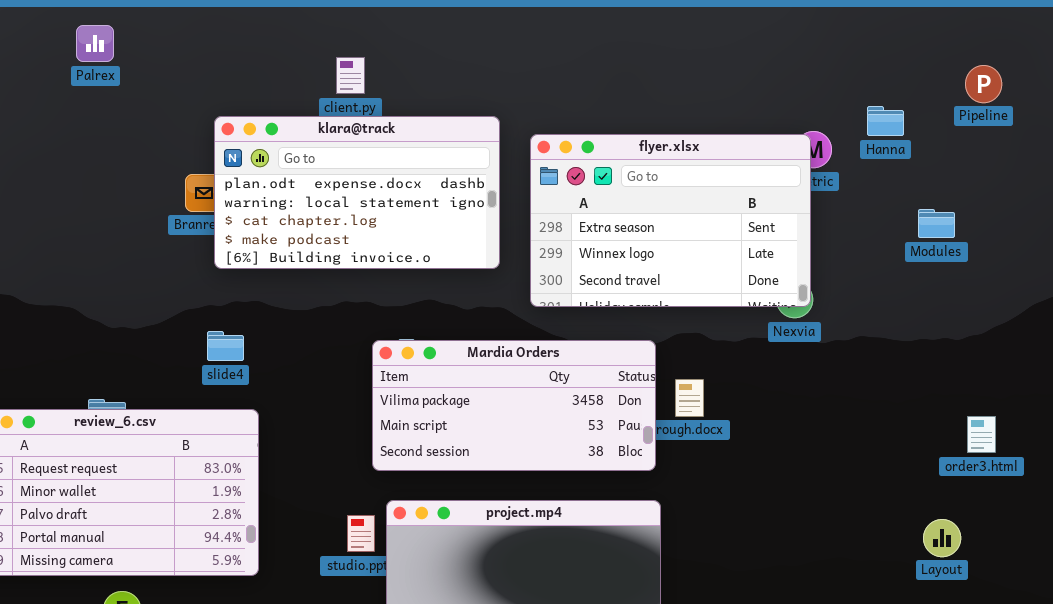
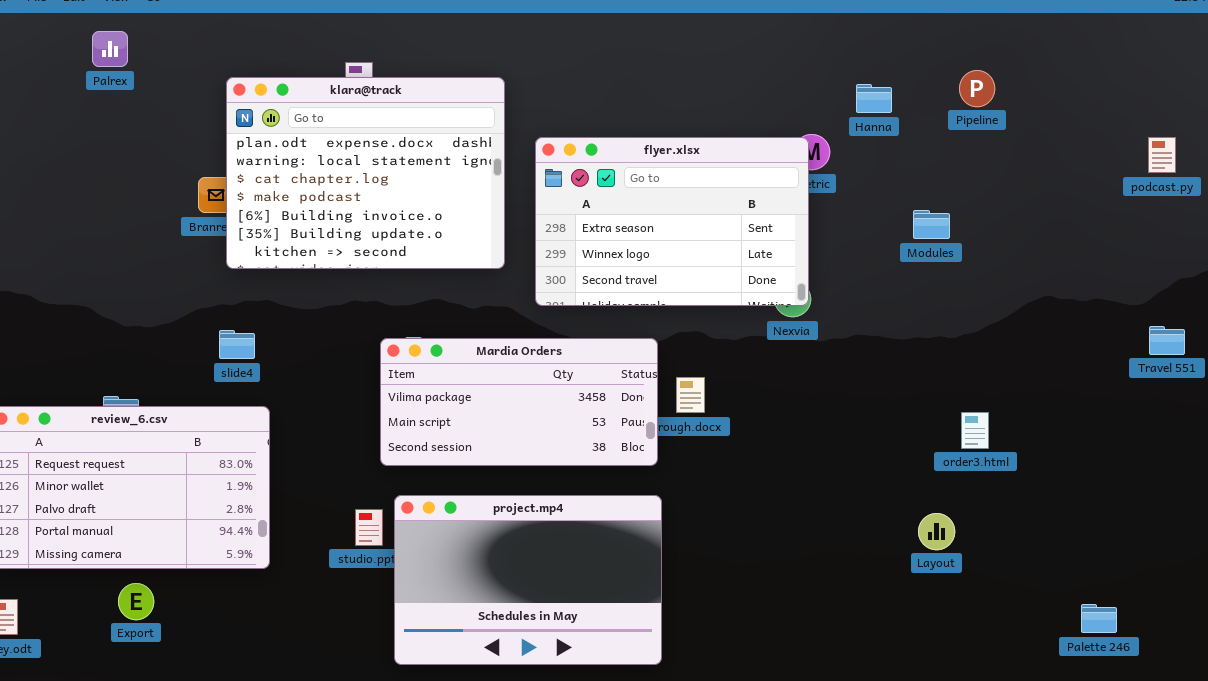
Hanna: [867,106,904,136] -> [856,84,892,113], moved
klara@track: [214,116,500,269] -> [226,77,505,269], resized

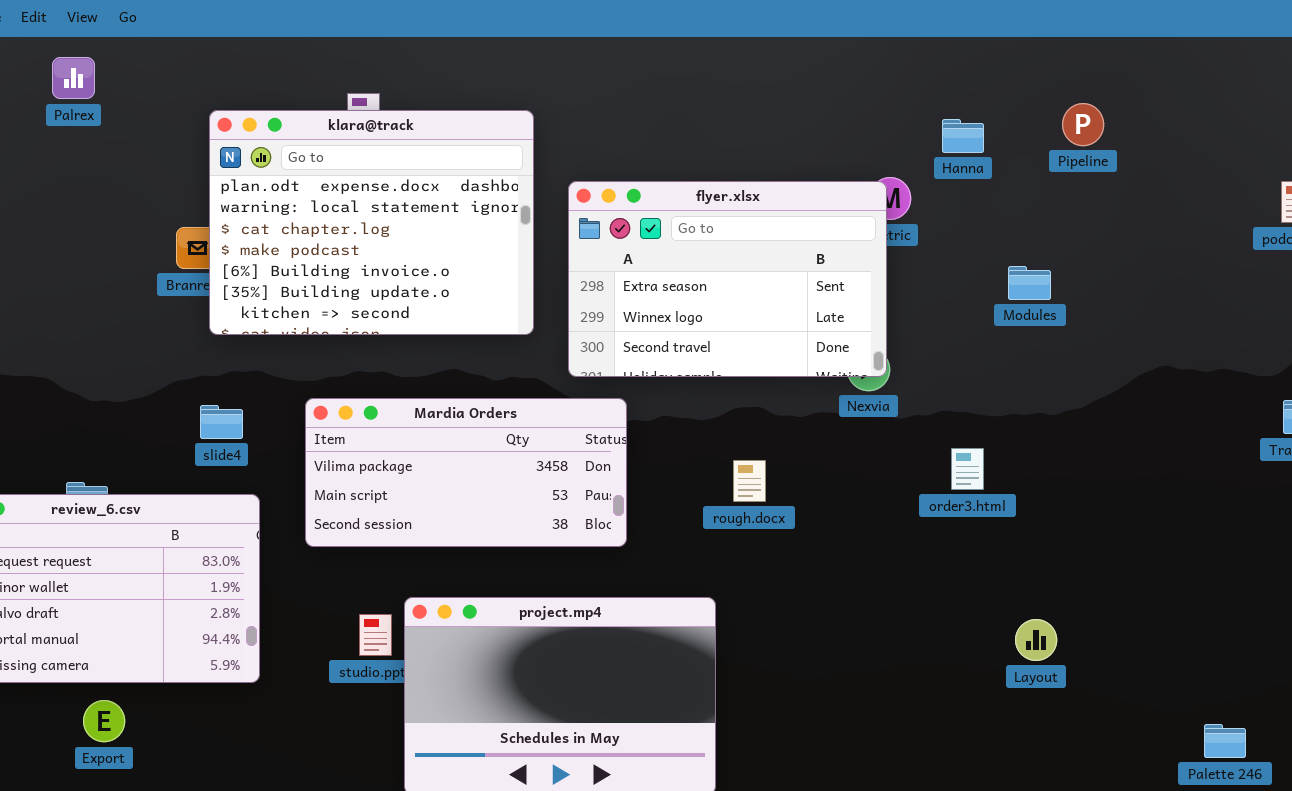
Mardia Orders: [380,338,658,466] -> [305,398,627,547], moved
order3.html: [961,412,989,449] -> [951,448,984,490], moved

